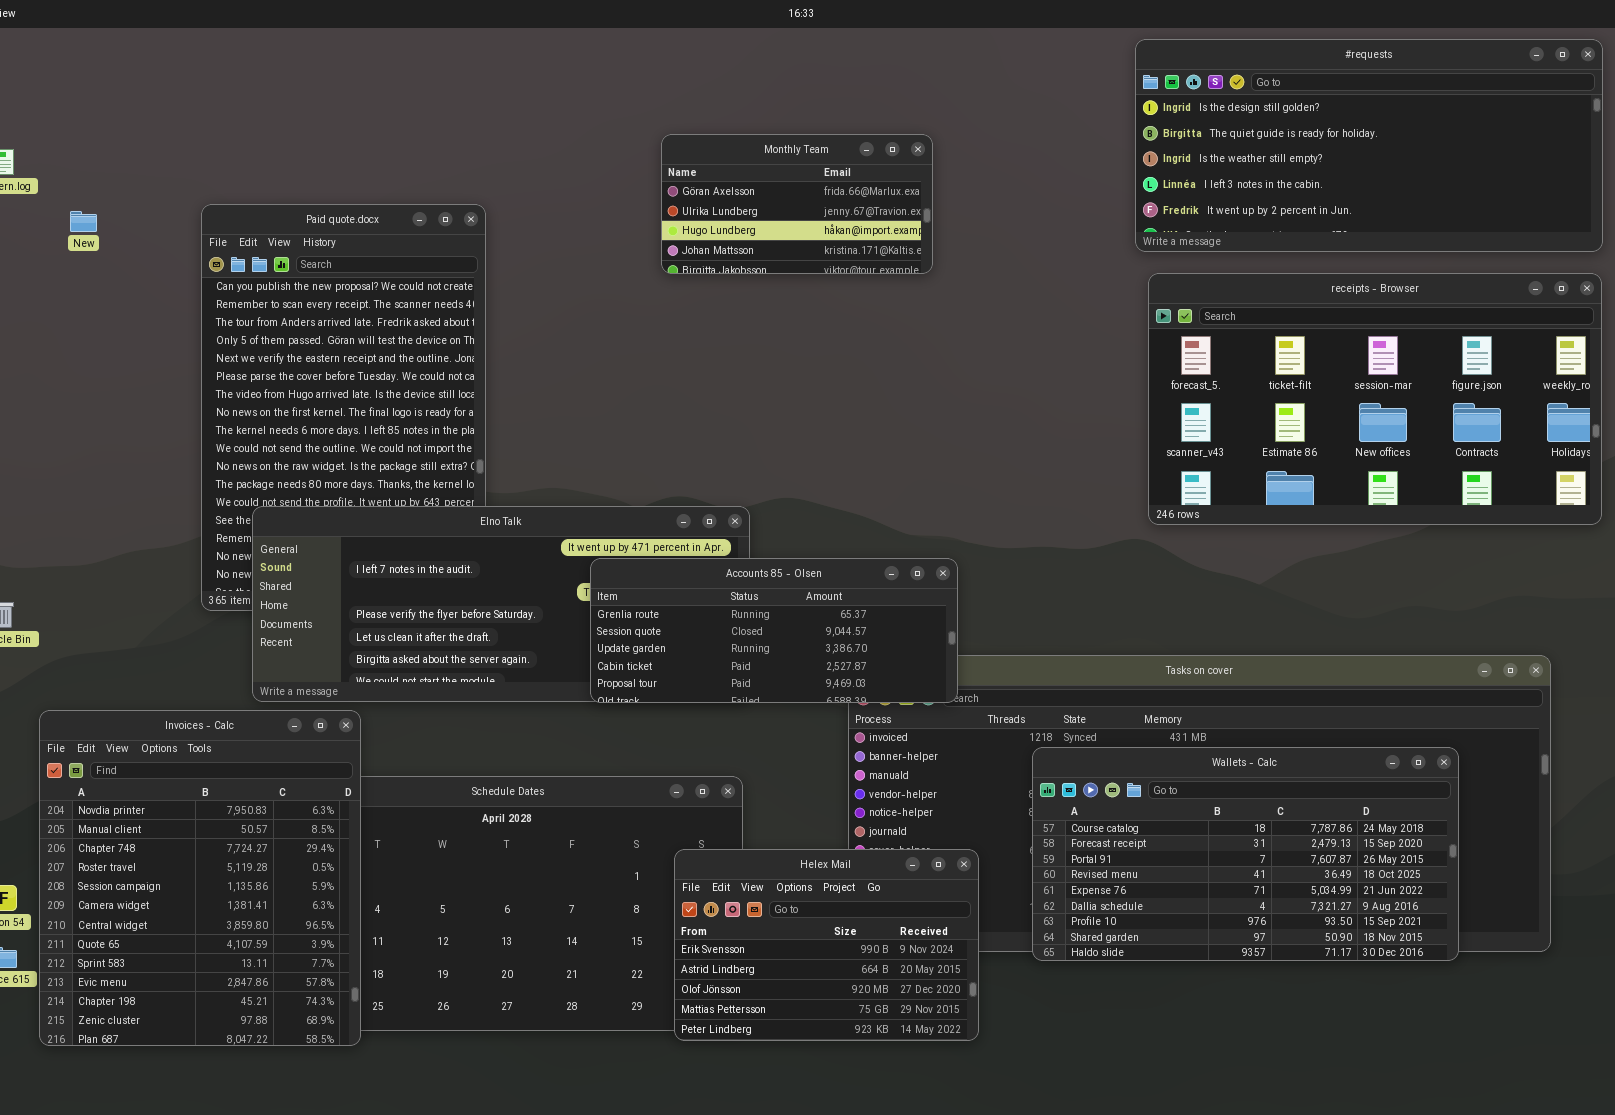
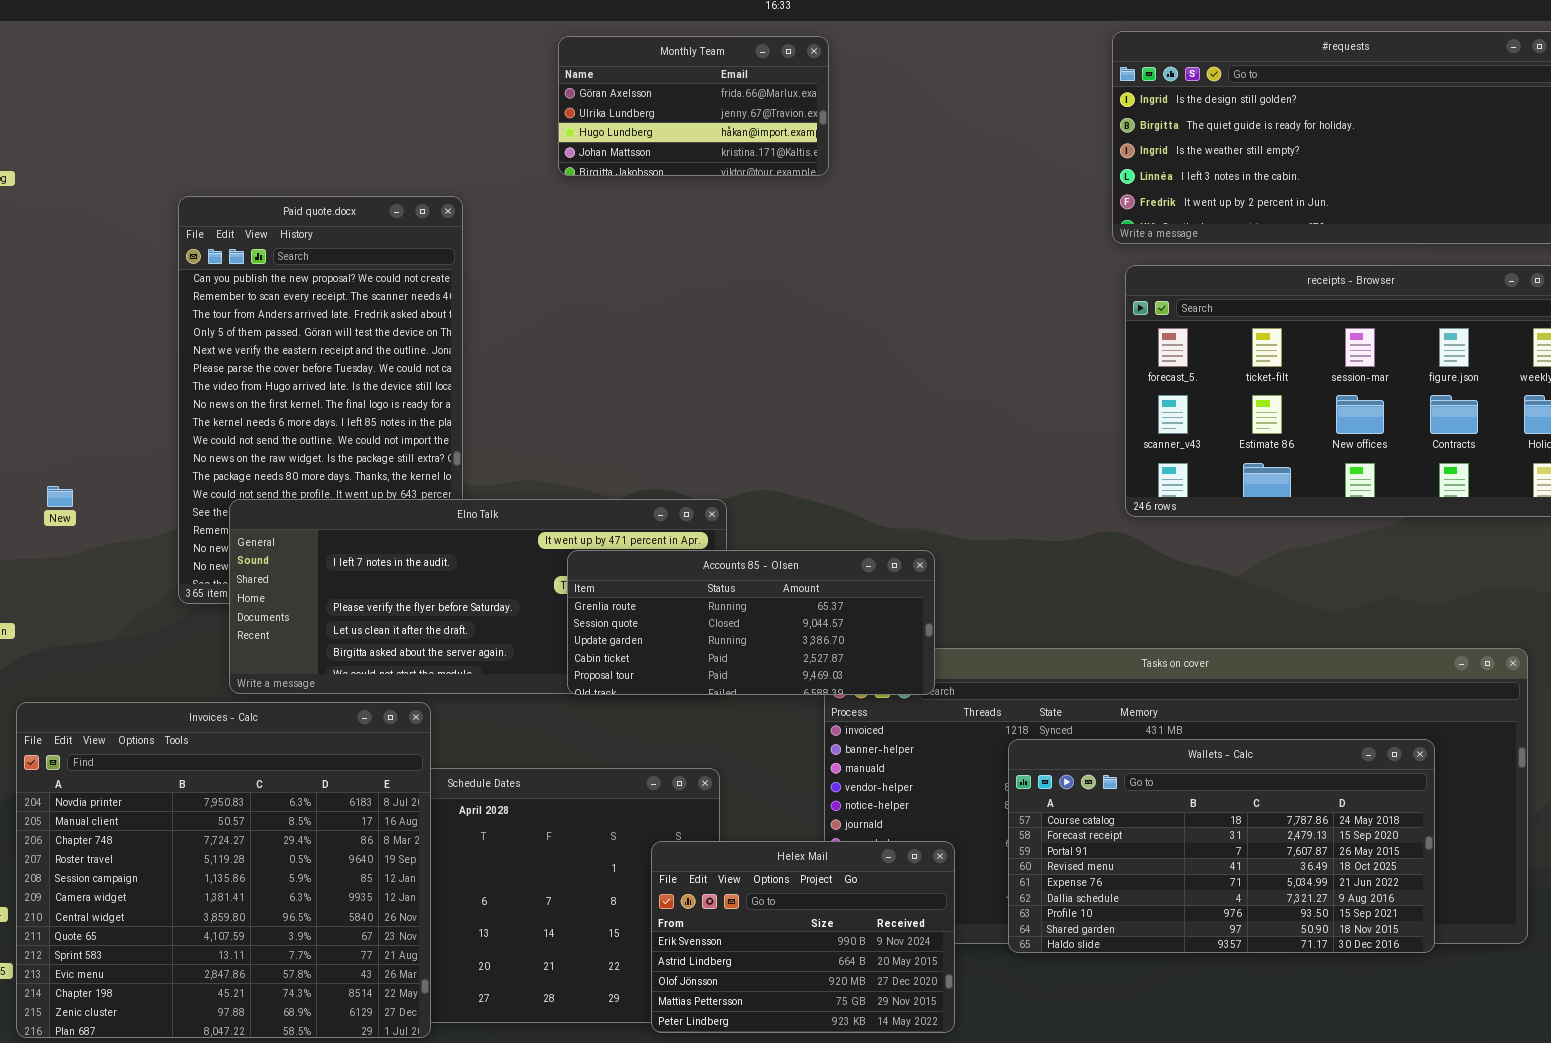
Monthly Team: [661,134,933,274] -> [558,36,829,176], moved
New: [70,211,97,232] -> [47,486,73,507], moved
Invoices - Calc: [39,710,361,1046] -> [16,702,431,1038], resized

